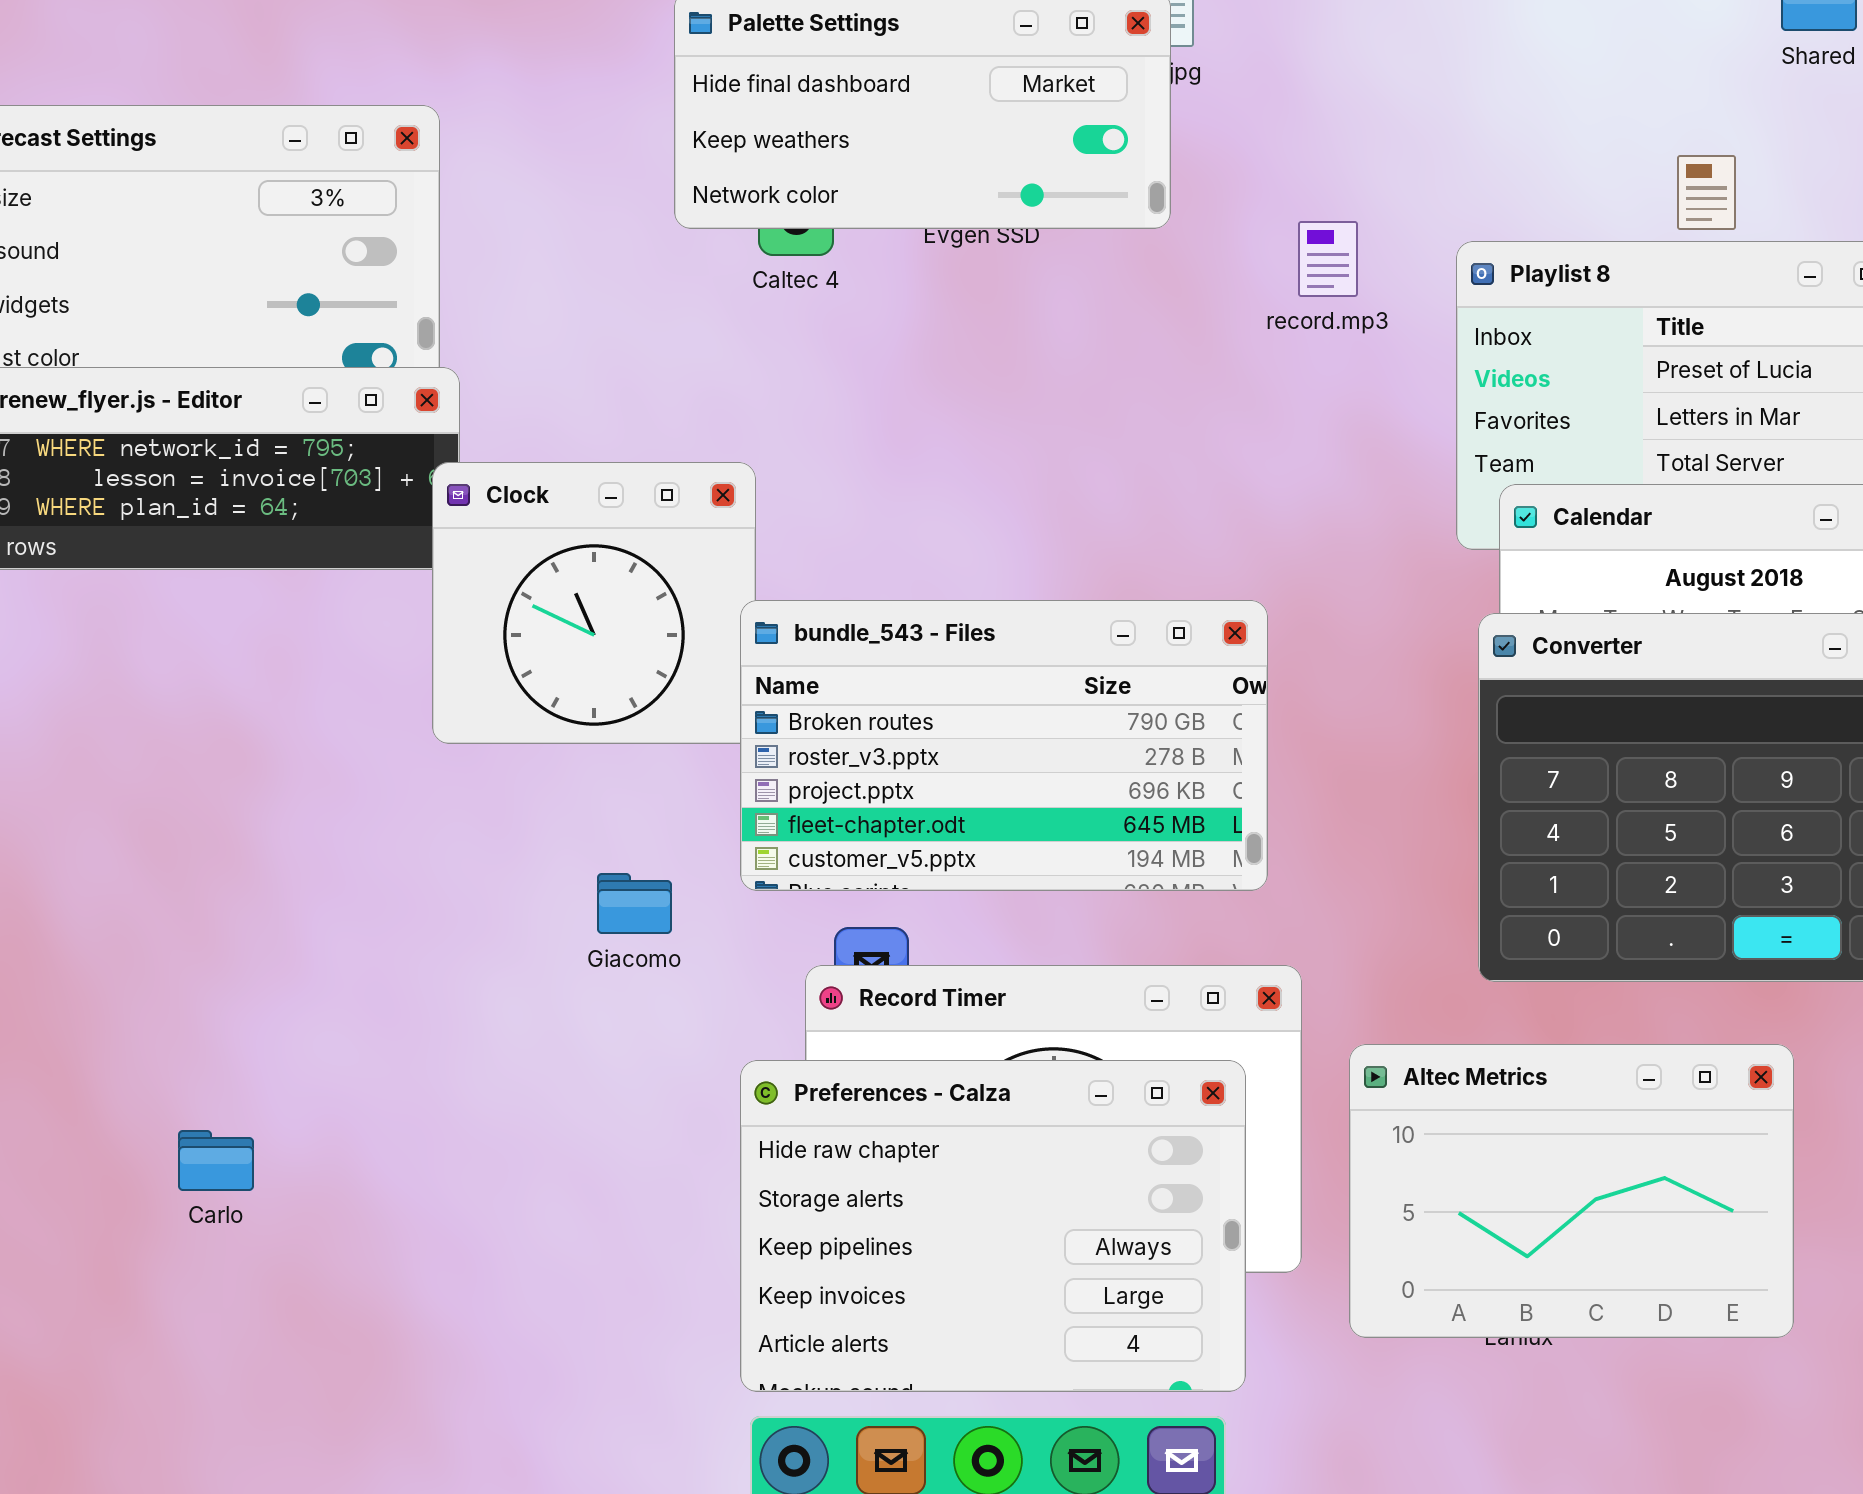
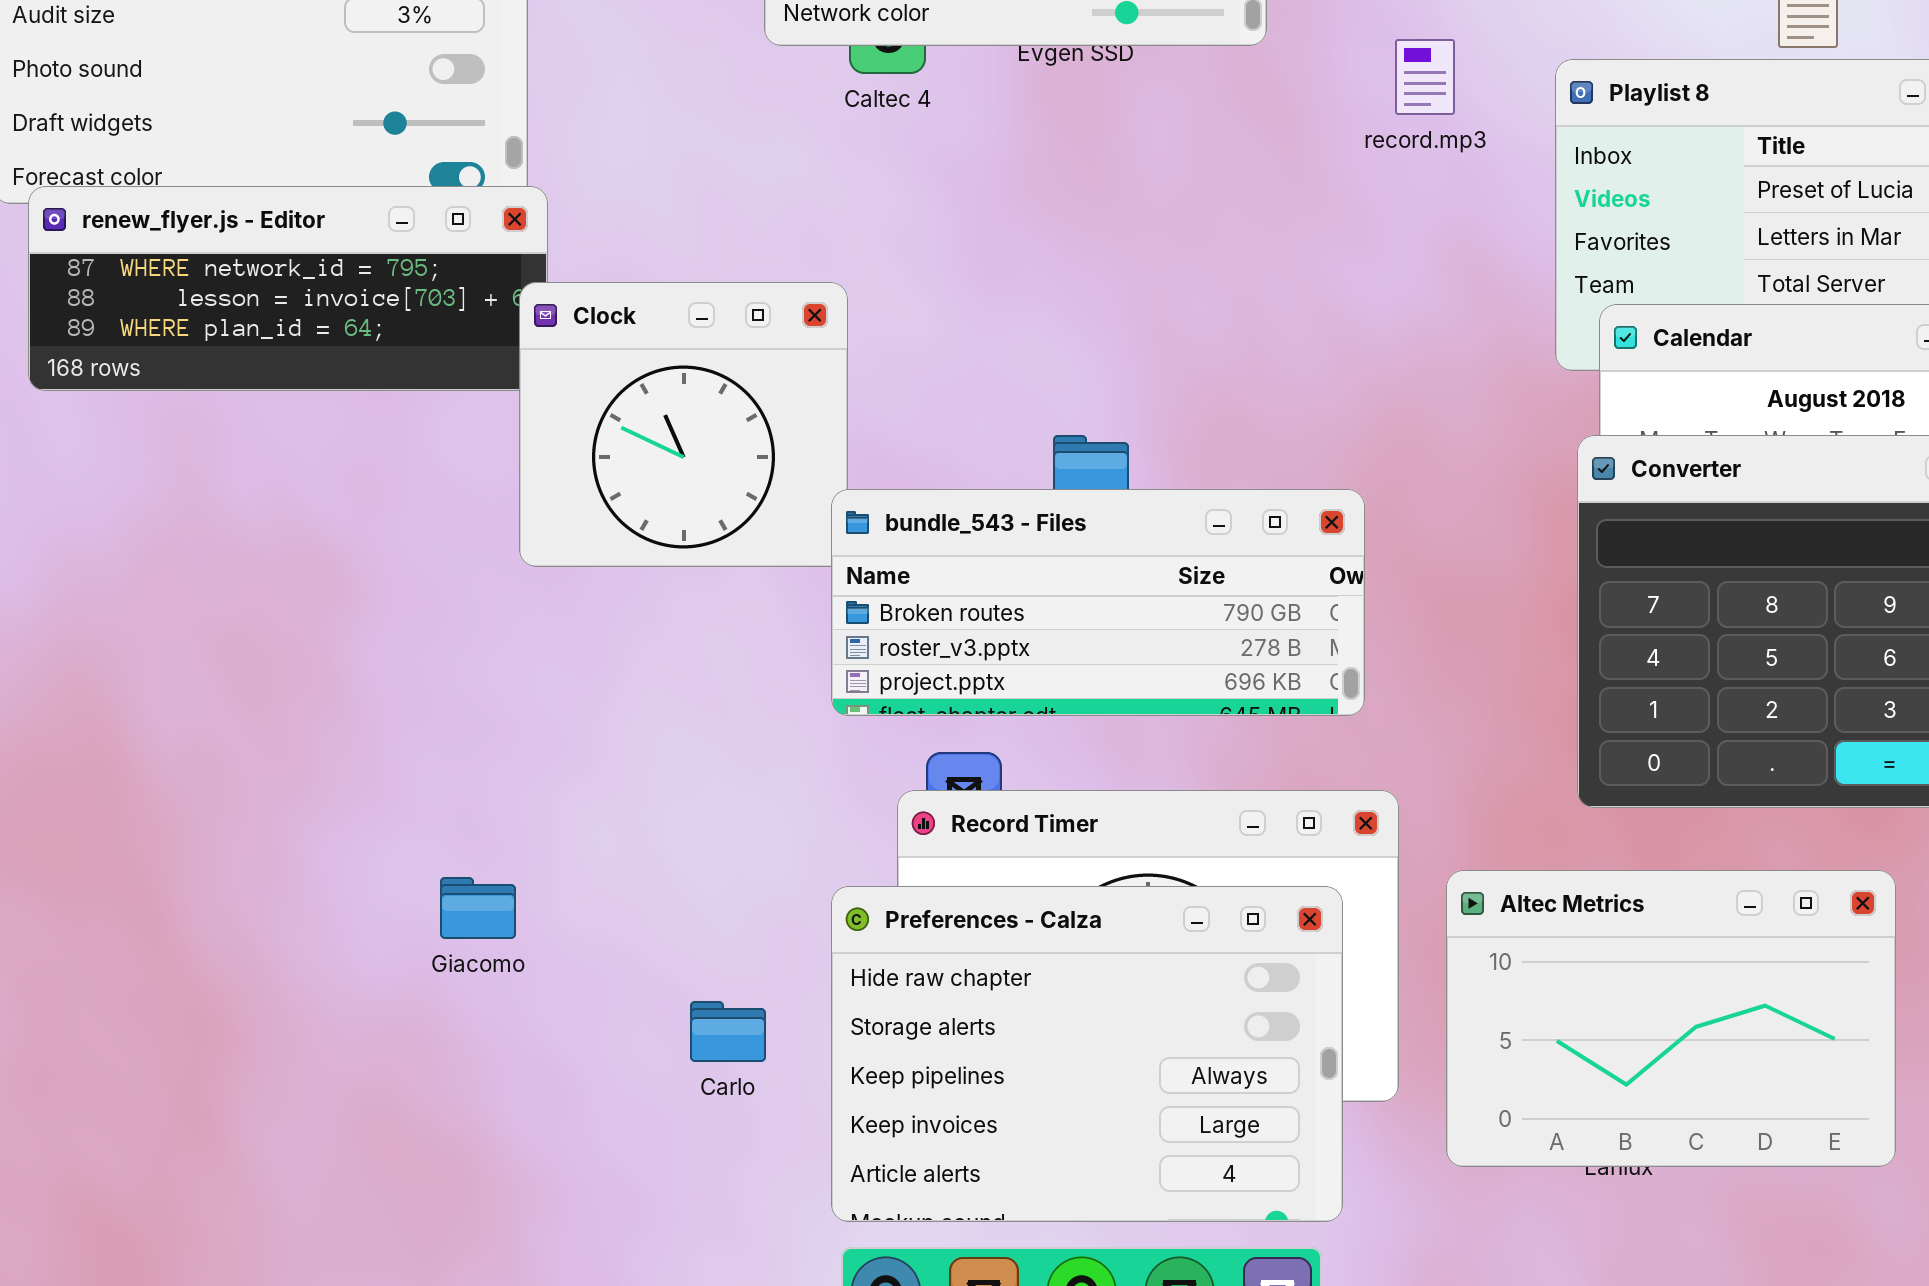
bundle_543 - Files: [740,600,1268,891] -> [831,489,1365,716], resized
Giacomo: [597,873,672,934] -> [440,877,516,939], moved
Carlo: [178,1130,254,1191] -> [690,1001,766,1062], moved

